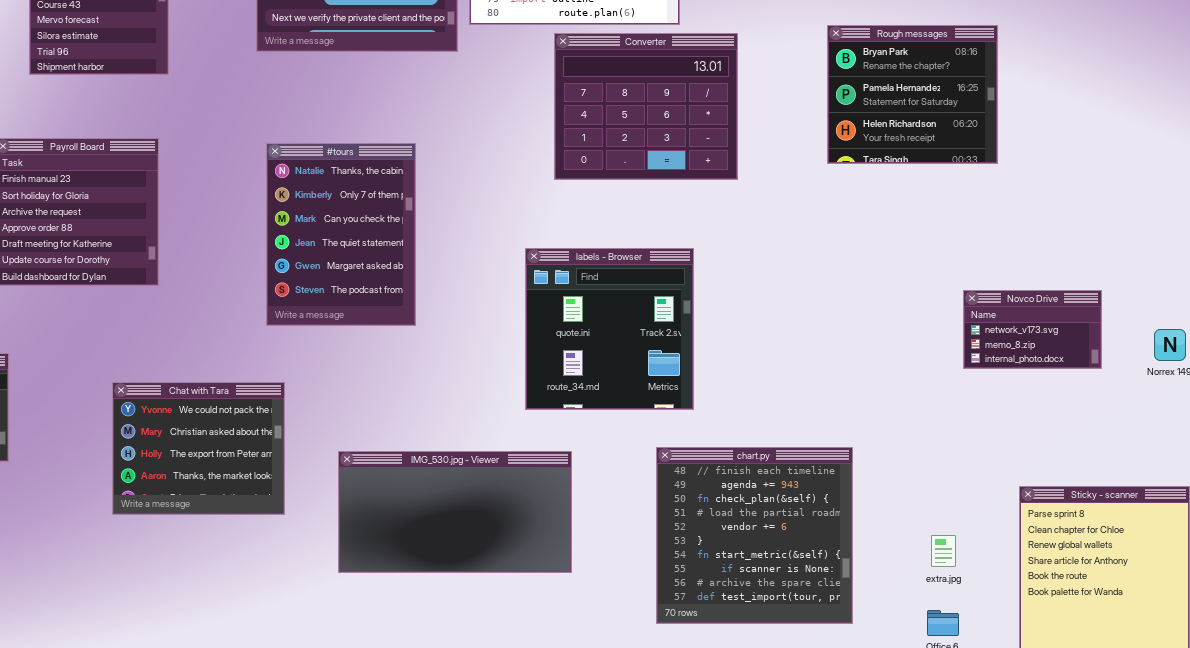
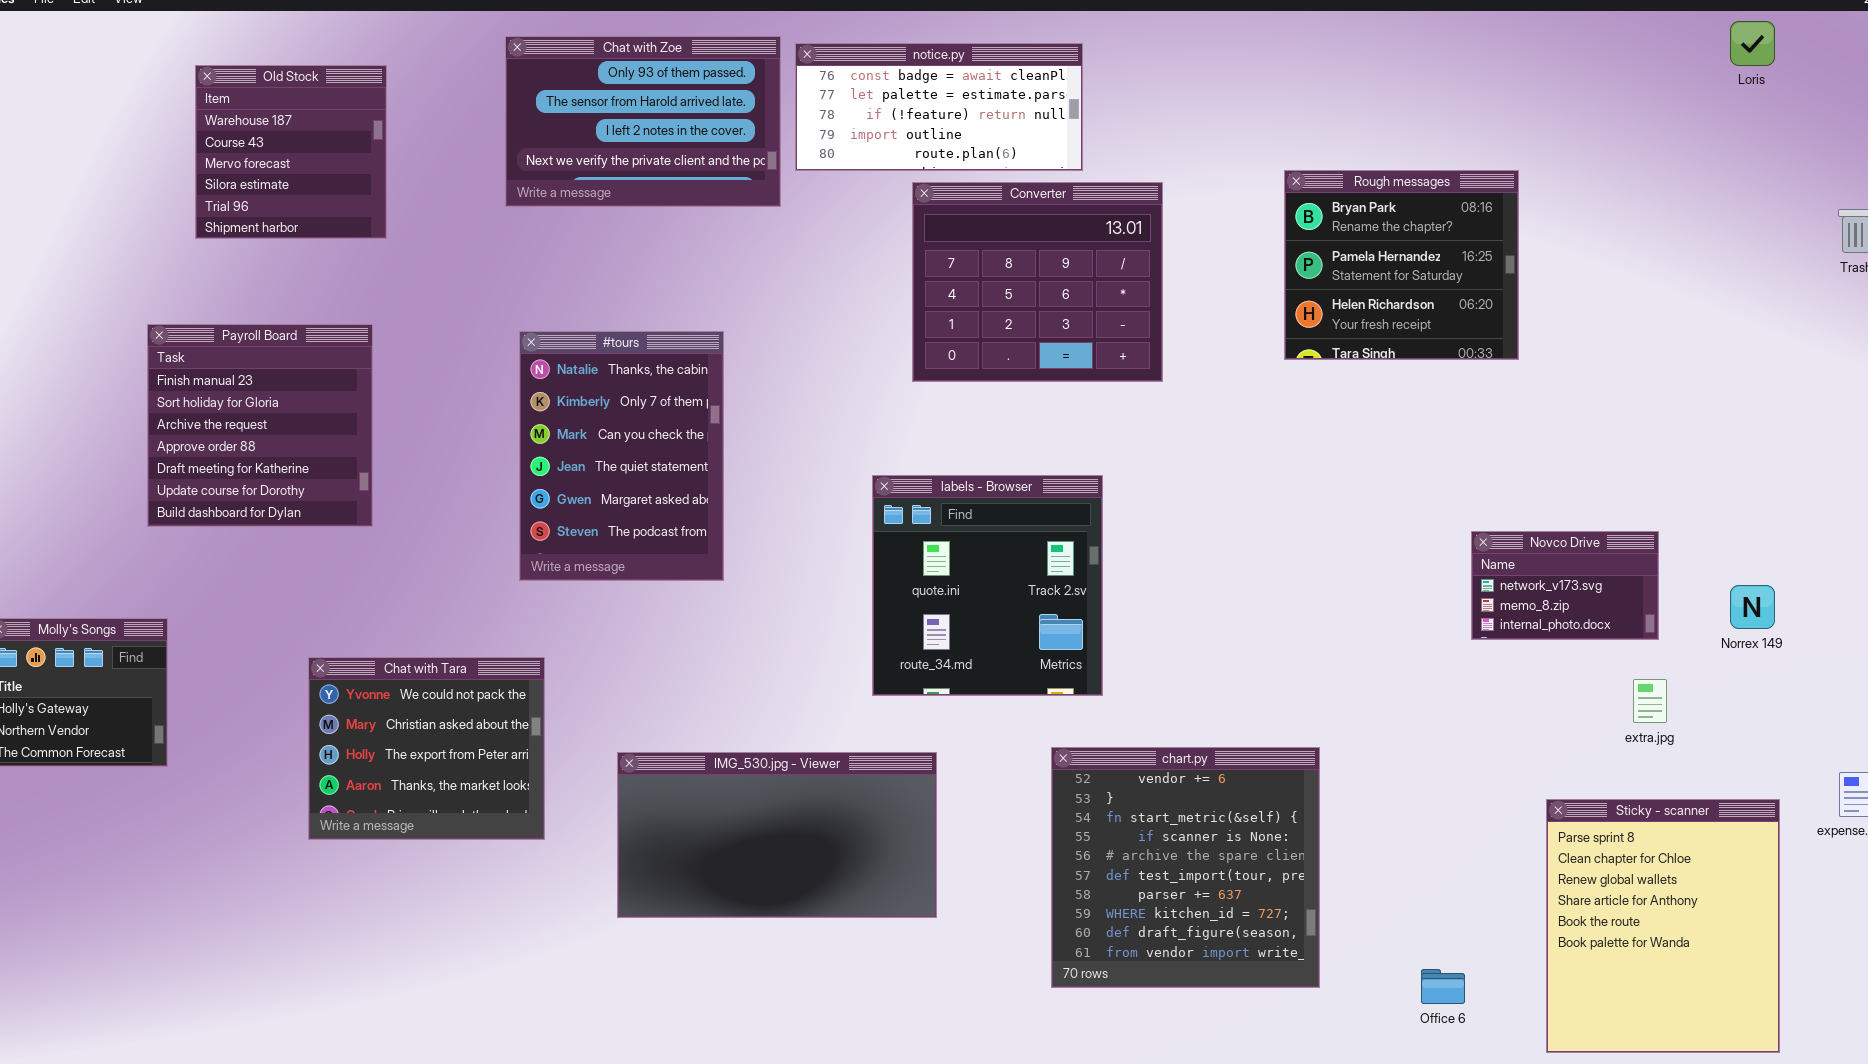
chart.py: [656,447,853,624] -> [1051,747,1320,988], scrolled down 4 rows
extra.jpg: [931,535,956,567] -> [1633,679,1667,723], moved

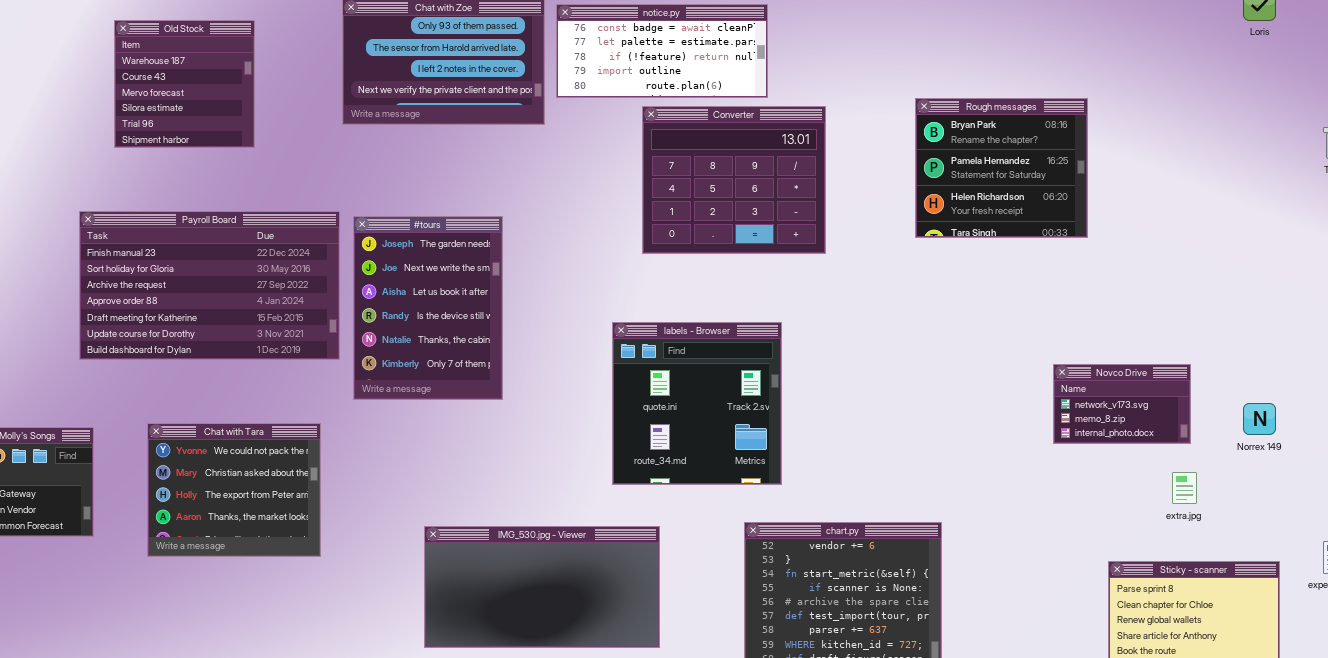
Payroll Board: [147,324,373,527] -> [79,211,340,360], resized
#tours: [519,331,724,581] -> [353,216,503,400], scrolled up 4 rows
Chat with Tara: [308,657,545,840] -> [147,423,321,557], moved

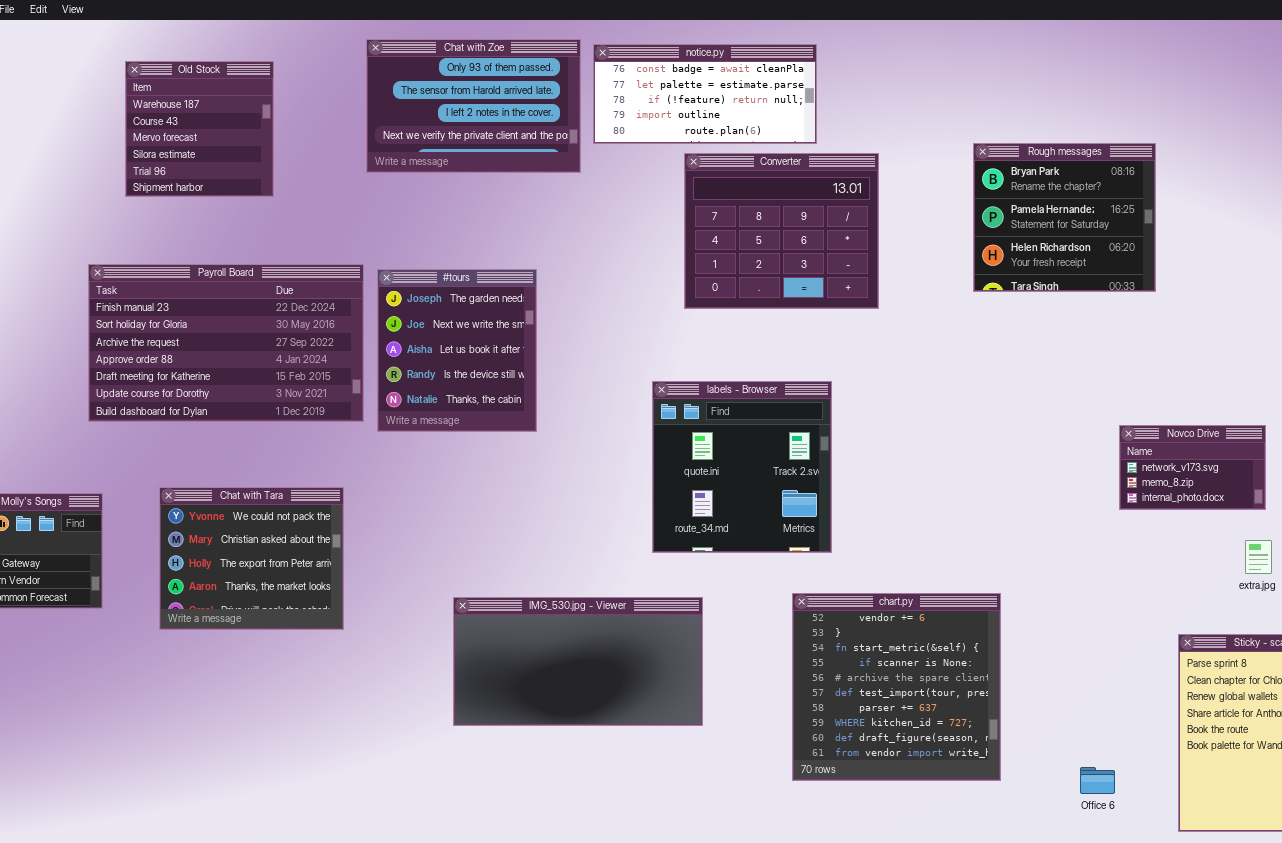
#tours: [353,216,503,400] -> [377,269,537,432], resized

